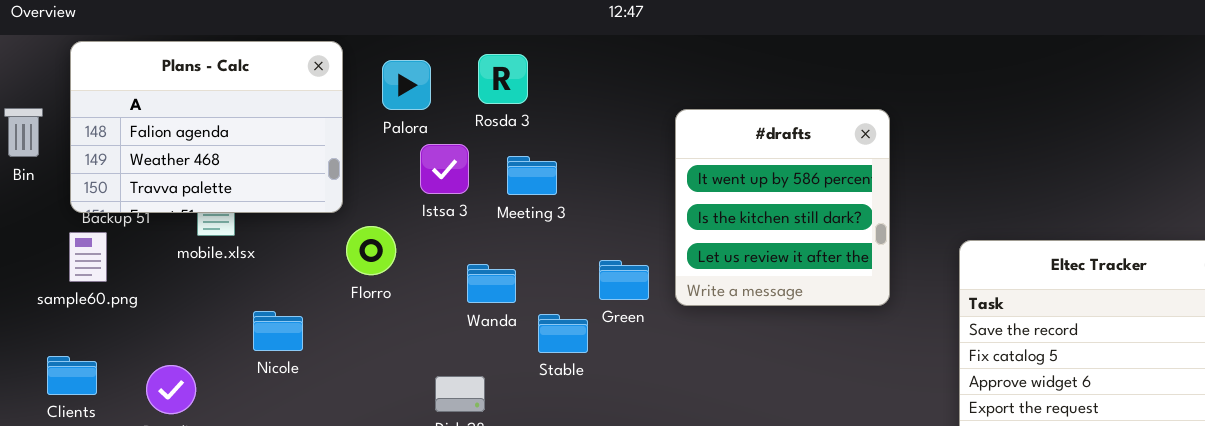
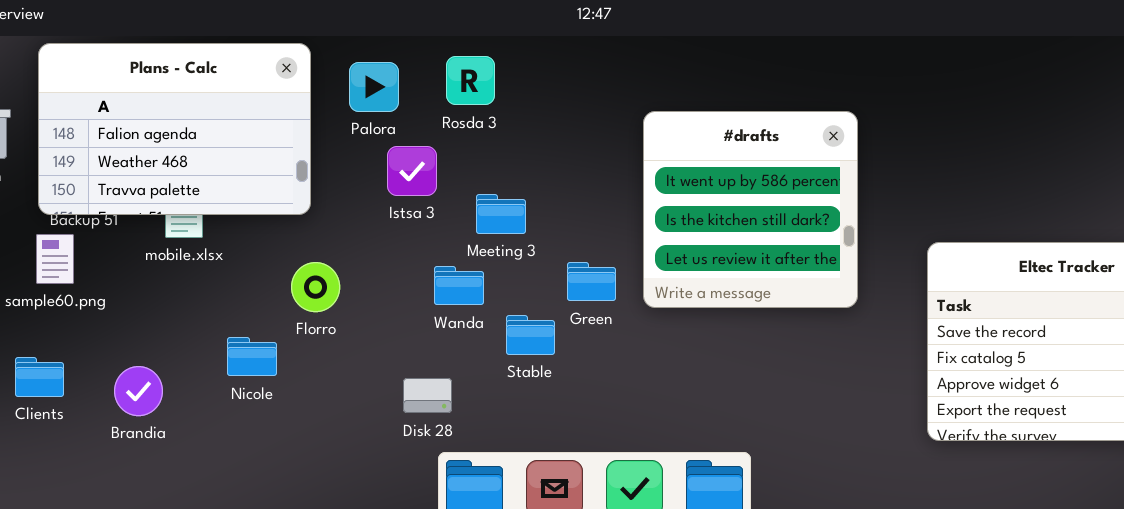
Meeting 3: [507,156,557,195] -> [476,194,526,234], moved
Florro: [346,226,396,275] -> [291,262,340,312], moved
Nicole: [253,311,303,351] -> [227,337,277,376], moved

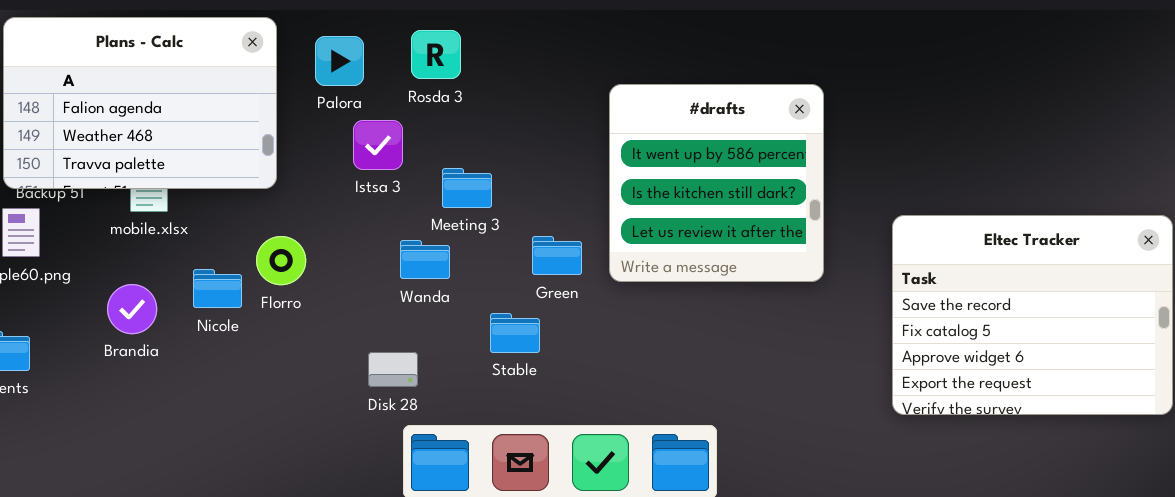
Stable: [506,315,555,355] -> [490,313,540,353], moved
Nicole: [227,337,277,376] -> [193,269,242,308], moved
Brandia: [114,366,163,416] -> [107,284,157,334], moved

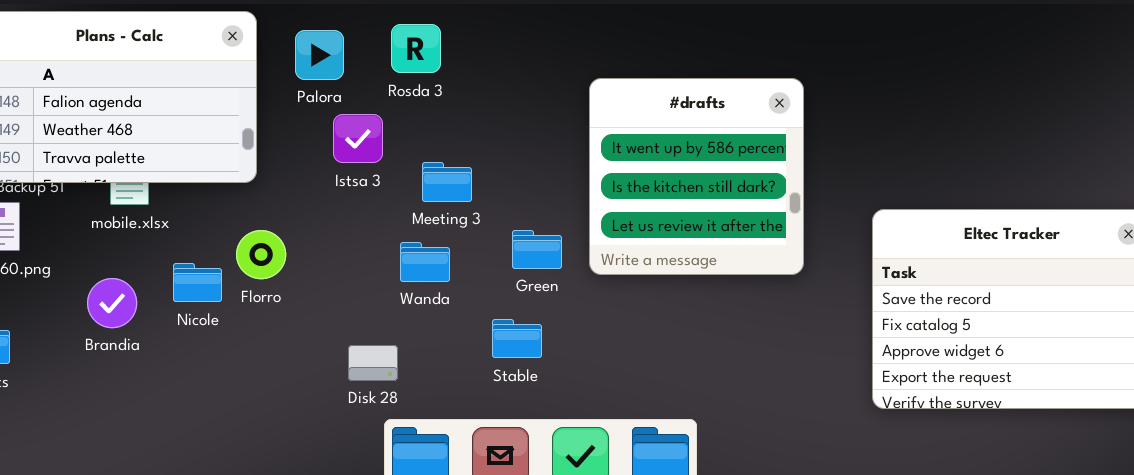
Wanda: [400,240,450,279] -> [400,242,450,282], moved
Stable: [490,313,540,353] -> [492,319,542,358], moved

